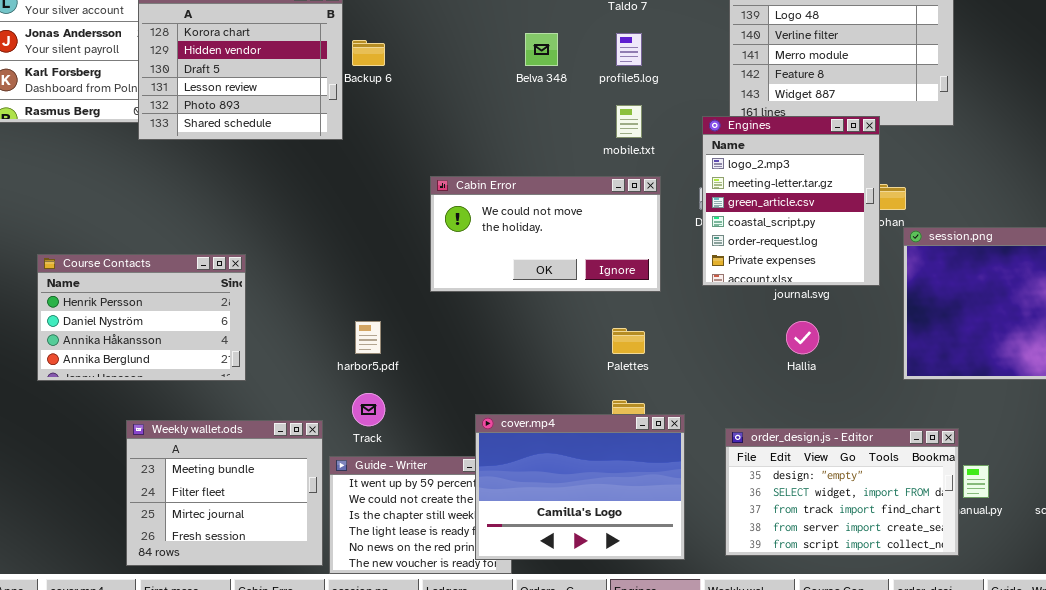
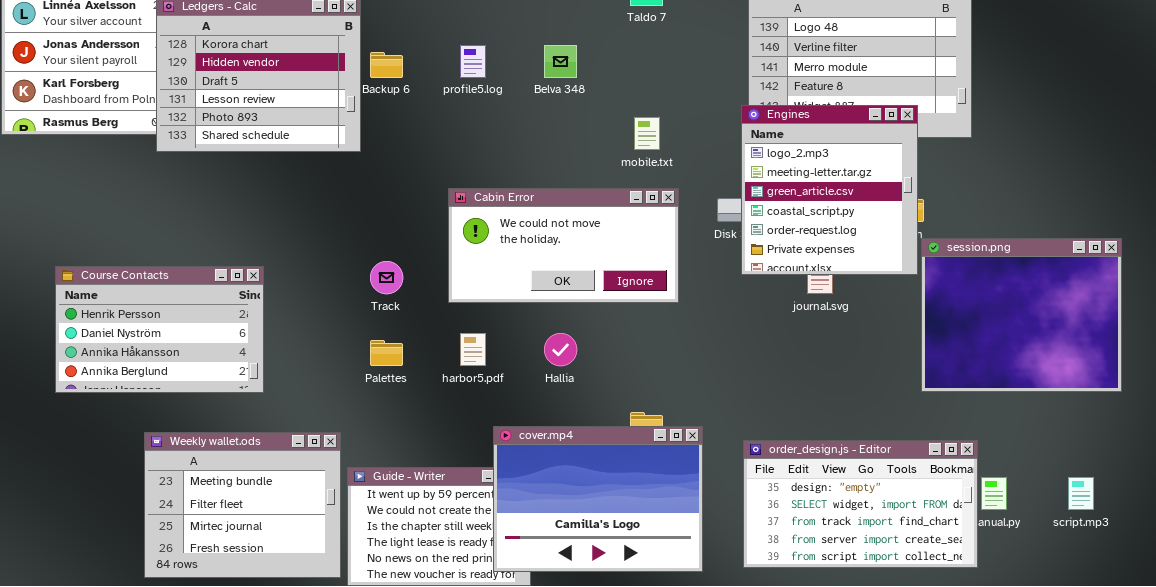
profile5.log: [616,33,642,66] -> [460,45,486,78], moved
Engines: [702,116,880,286] -> [741,105,918,275], moved
harbor5.pdf: [355,321,381,354] -> [460,333,486,366], moved
Hallia: [786,321,819,354] -> [544,333,577,366], moved
Palettes: [612,328,645,354] -> [370,340,403,366], moved
Track: [352,393,385,426] -> [370,261,403,294], moved

